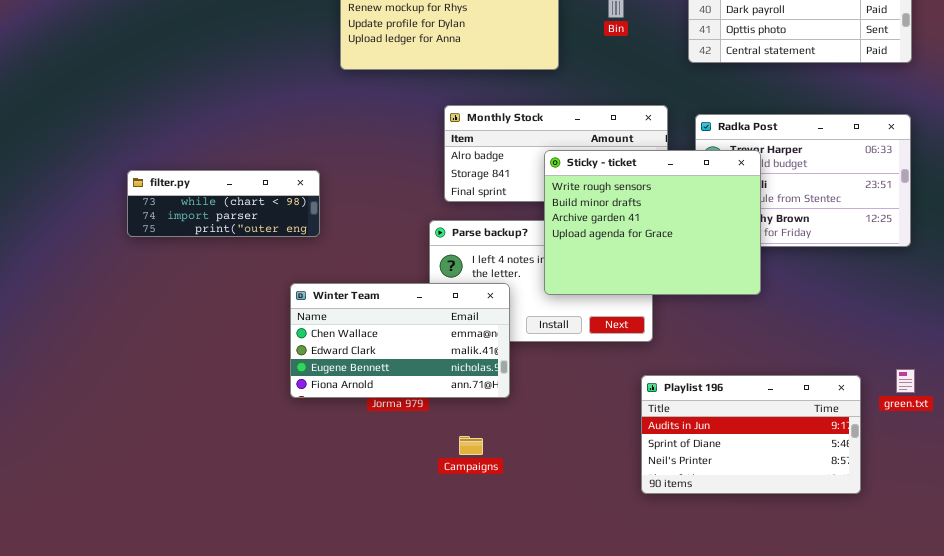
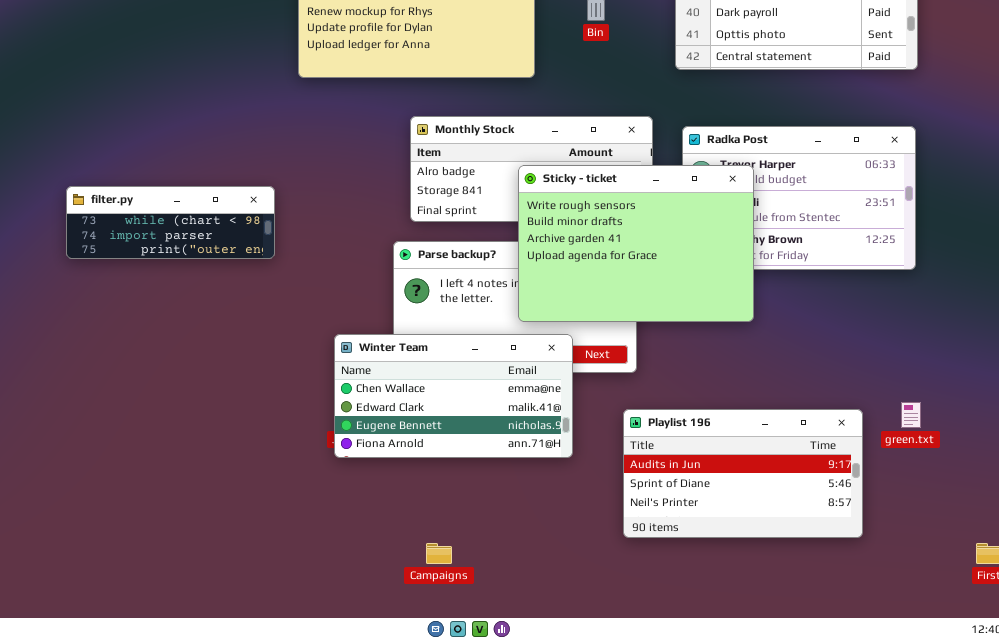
Winter Team: [290,283,510,398] -> [334,334,573,458], moved
Campaigns: [459,436,483,455] -> [426,543,452,564], moved

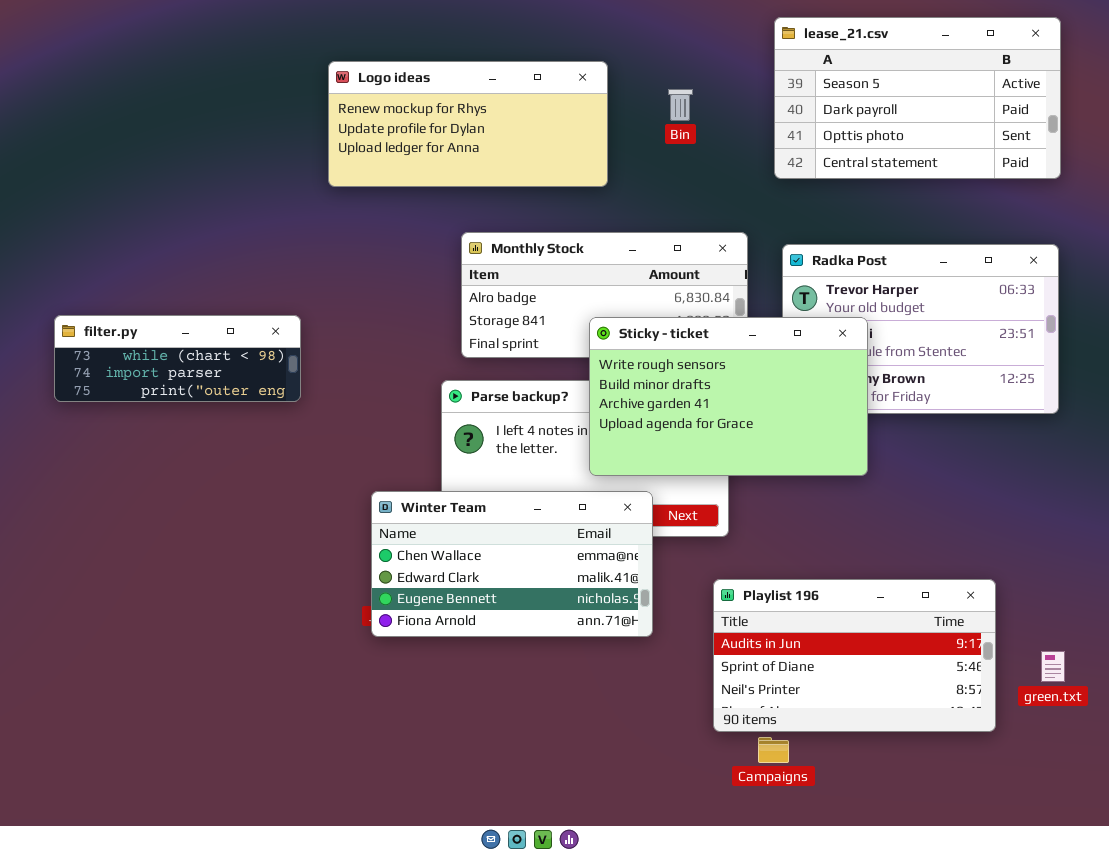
Sticky - ticket: [518,165,754,322] -> [589,317,868,476], resized
green.txt: [901,402,921,428] -> [1041,651,1065,682], moved
Campaigns: [426,543,452,564] -> [758,737,789,763], moved

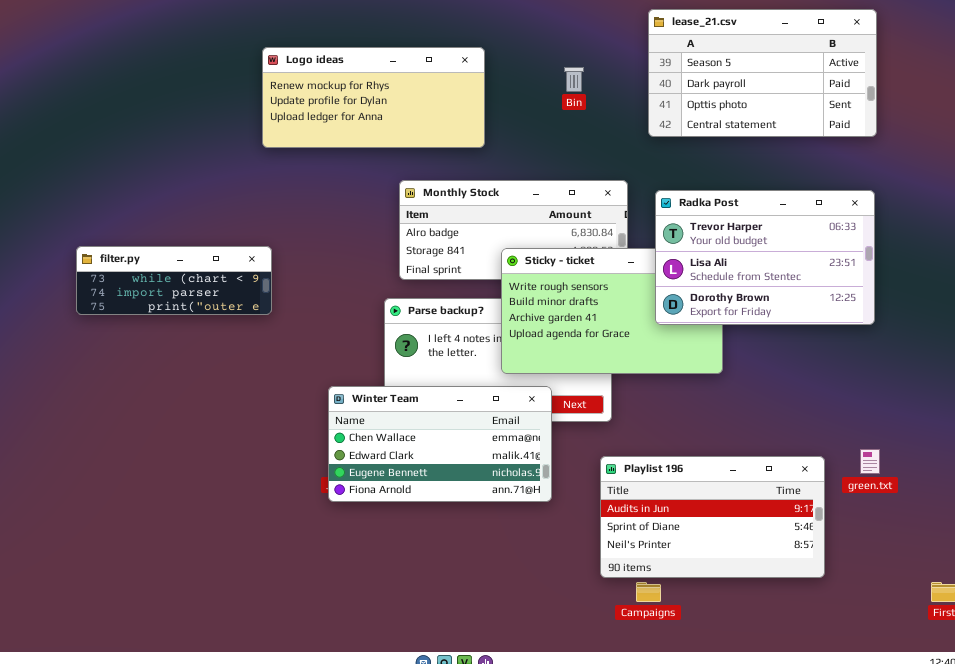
Logo ideas: [328,61,608,187] -> [262,47,485,148], moved
Radka Post: [782,244,1059,414] -> [655,190,875,325], raised
green.txt: [1041,651,1065,682] -> [860,449,880,474], moved

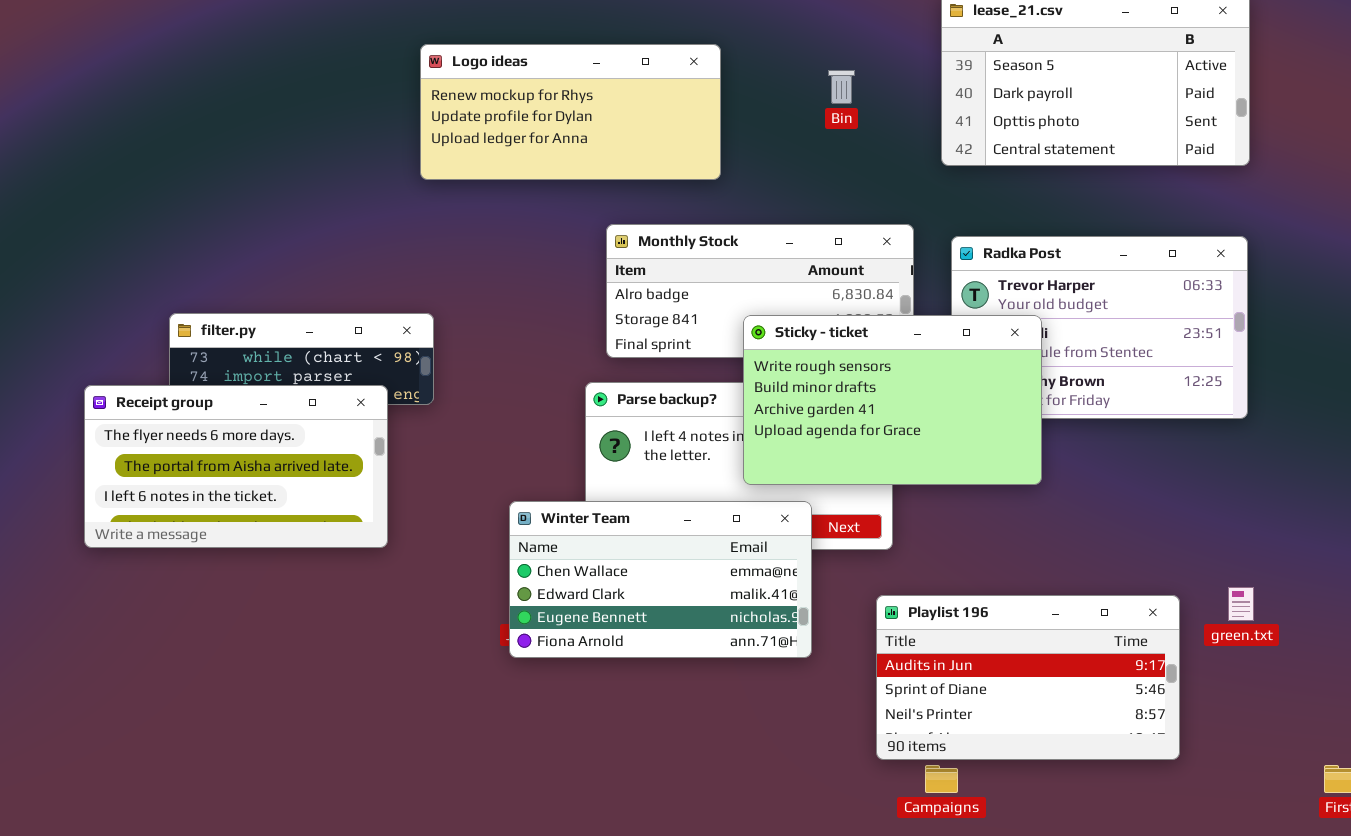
Sticky - ticket: [501,248,723,374] -> [743,315,1042,485], raised
Receipt group: none -> [84,385,388,548], opened

